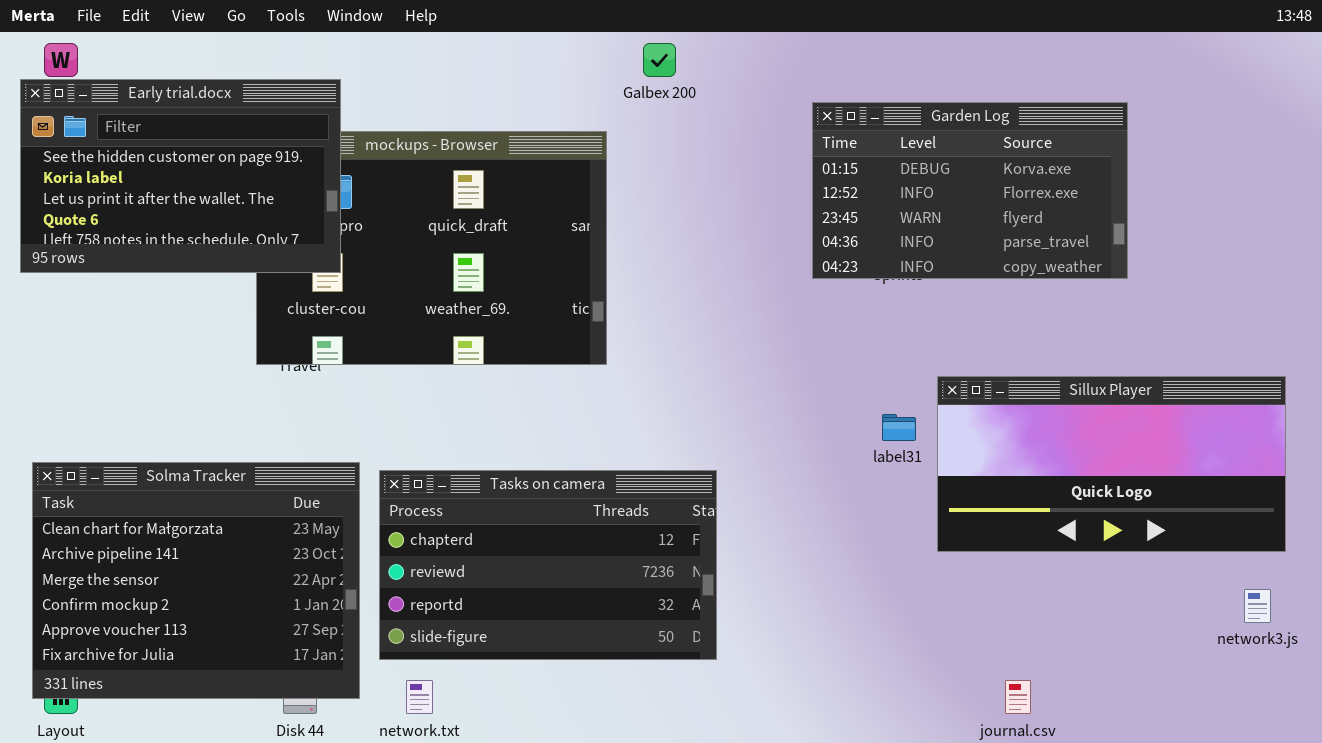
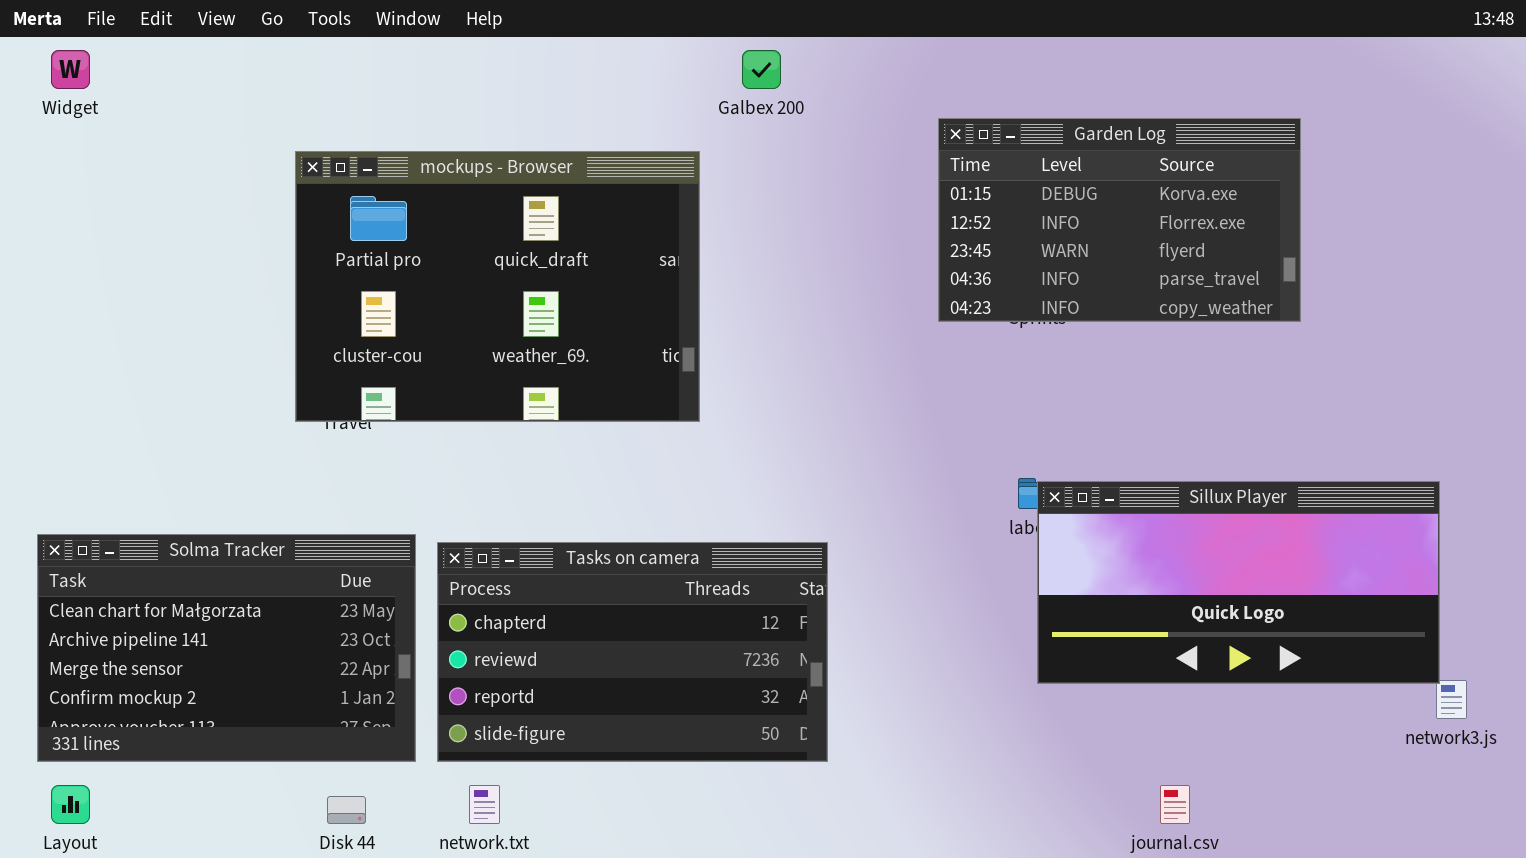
Early trial.docx: [20,79,341,273] -> none, closed
Sillux Player: [937,376,1286,552] -> [1037,481,1440,684], moved
Solma Tracker: [32,462,360,699] -> [37,534,416,762], resized

